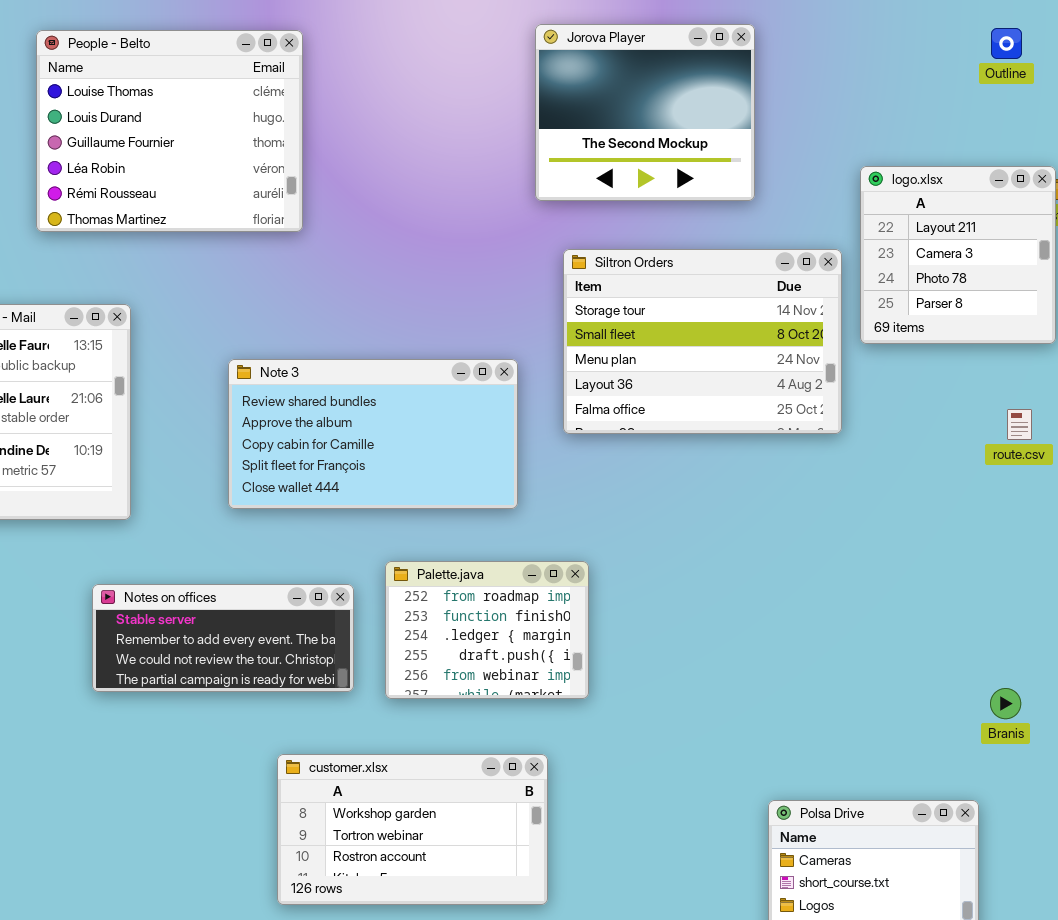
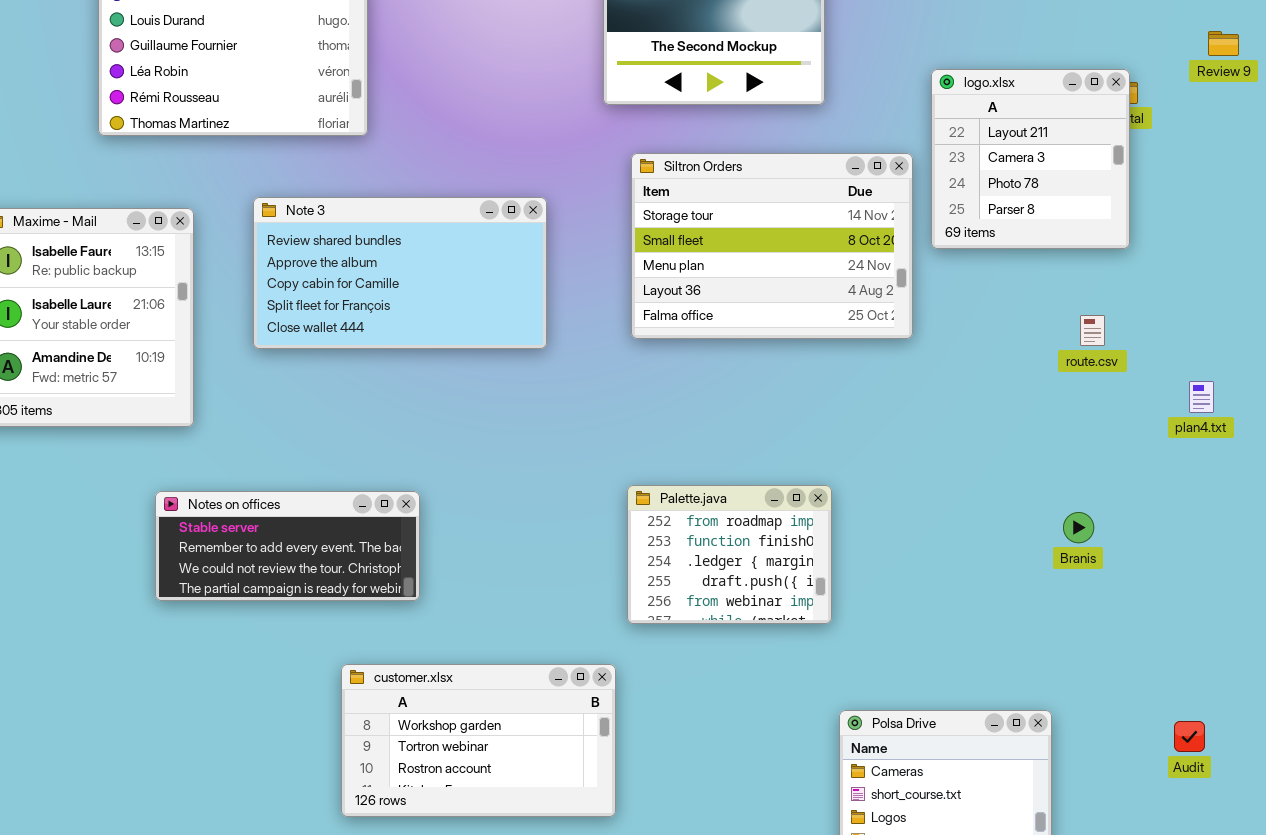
Note 3: [228,359,518,509] -> [253,197,547,349], moved
Palette.java: [385,561,589,699] -> [627,485,832,624], moved
Branis: [990,688,1021,719] -> [1063,512,1094,543], moved

